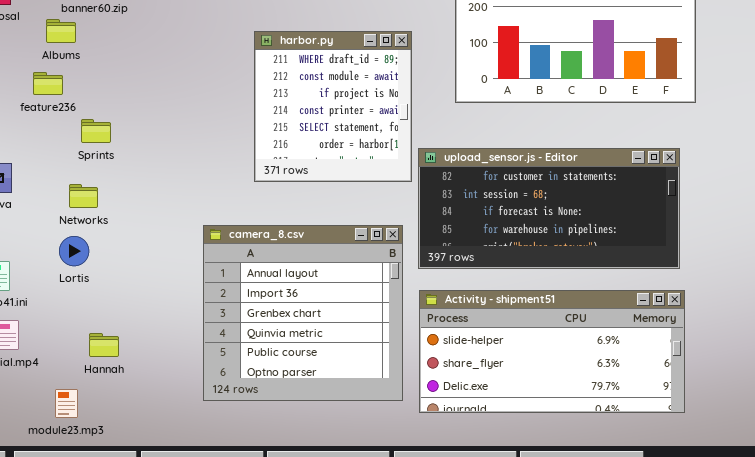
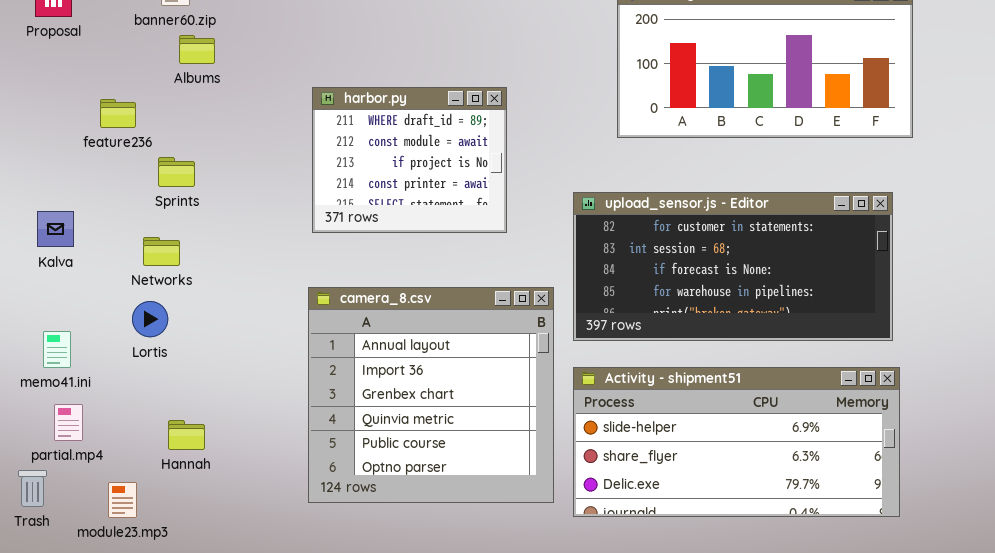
Albums: [46,19,76,43] -> [179,35,215,64], moved
harbor.py: [254,31,412,182] -> [312,87,507,233], moved, resized
module23.mp3: [55,389,78,418] -> [108,482,137,518], moved

